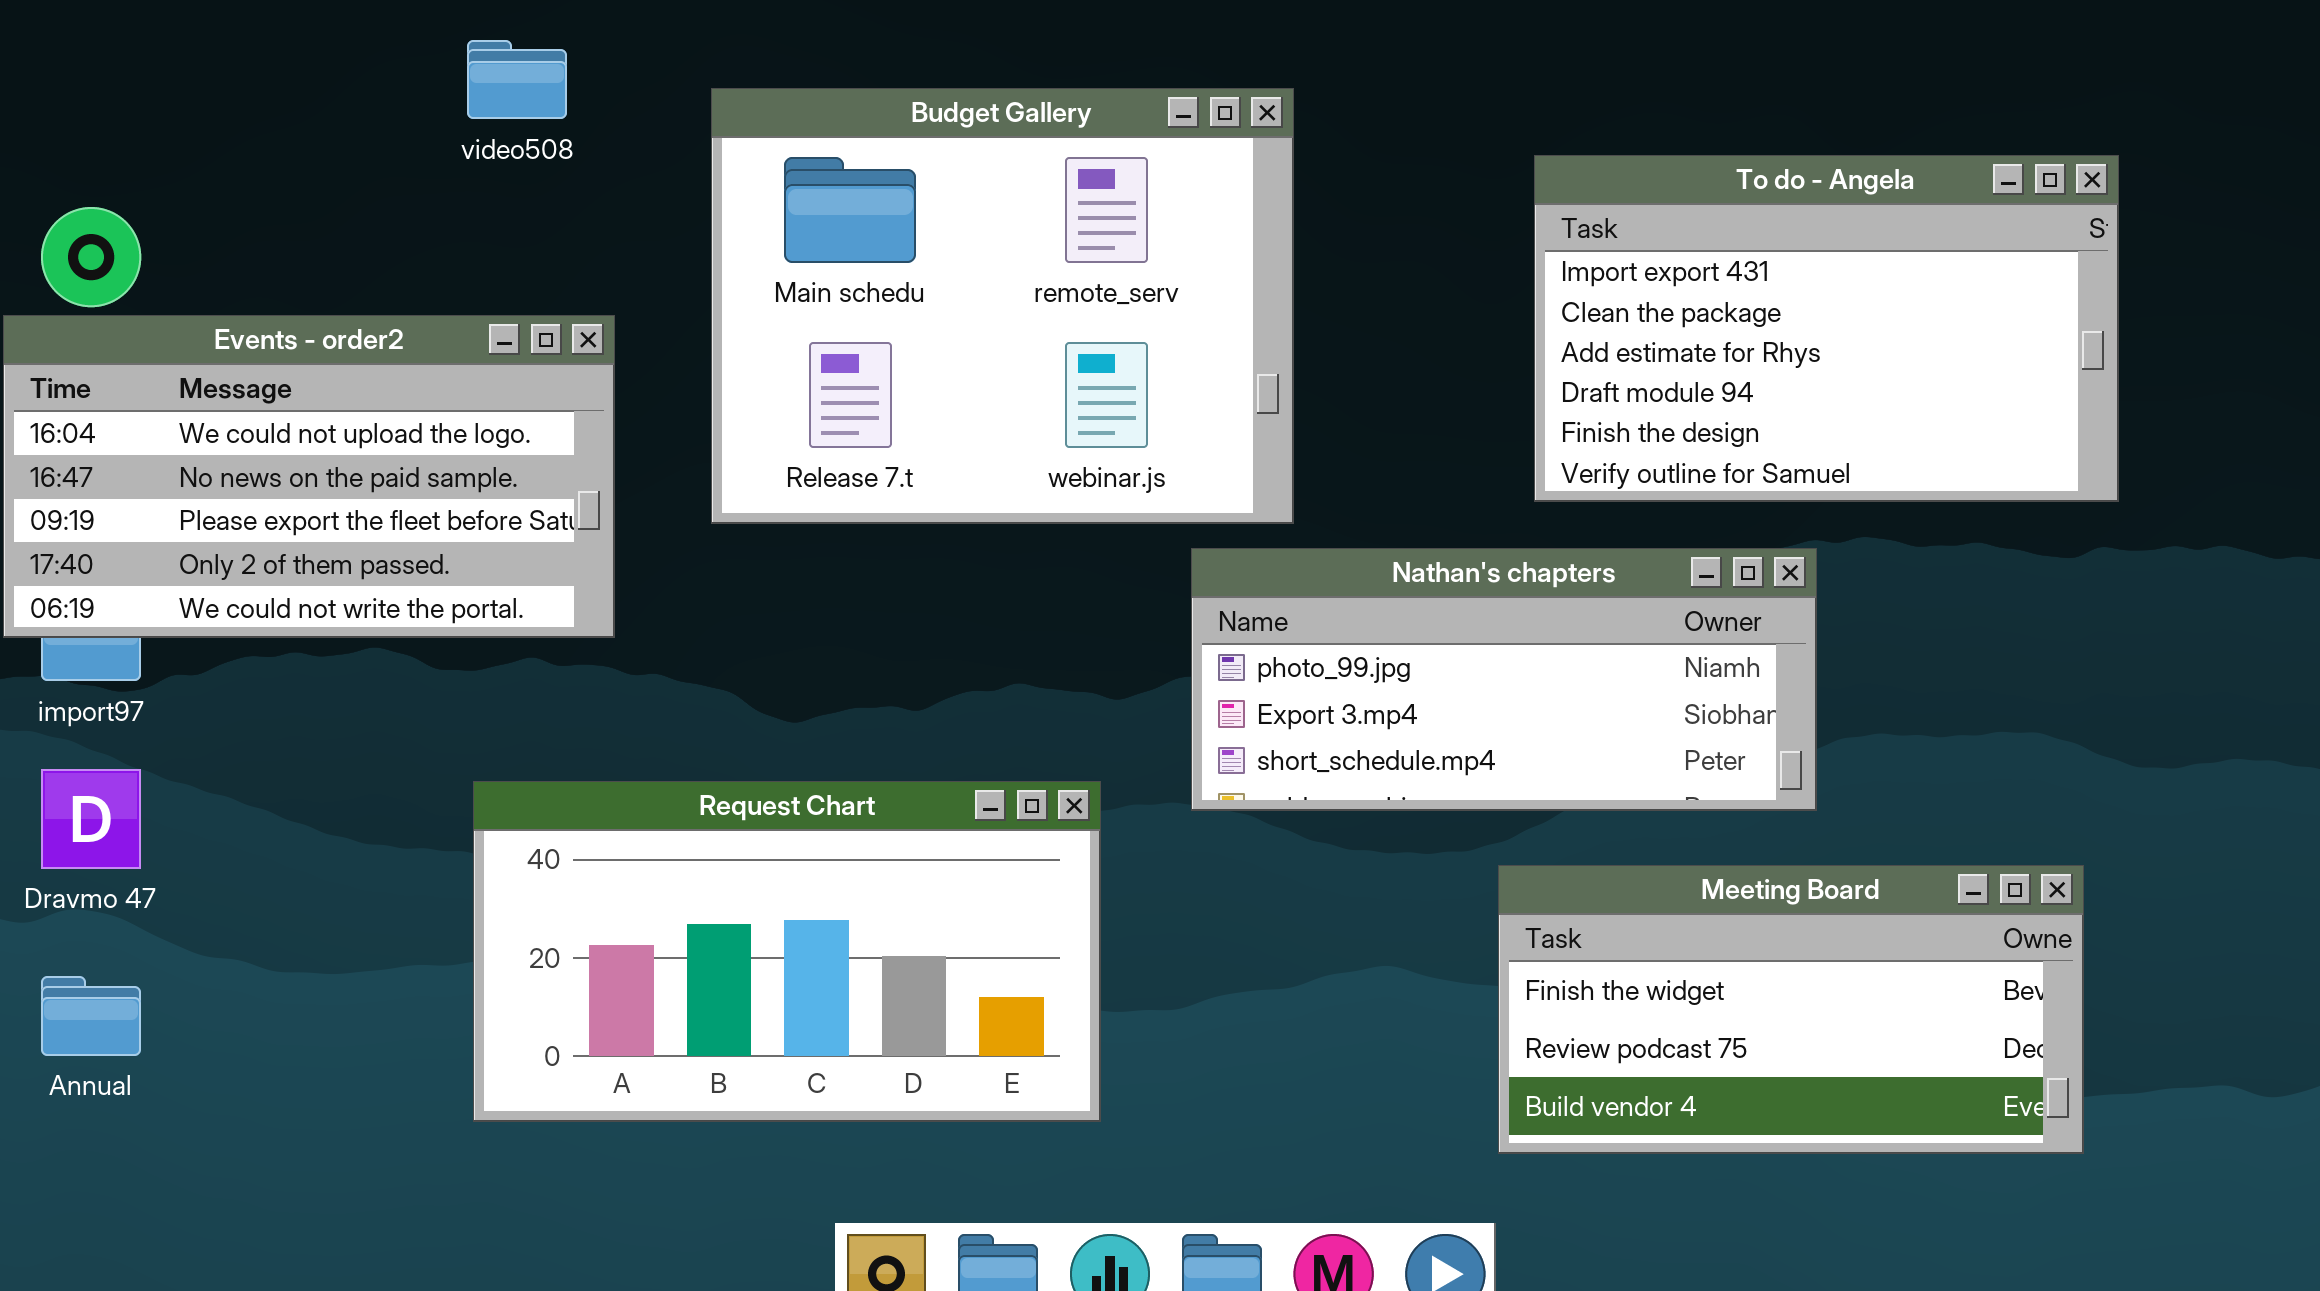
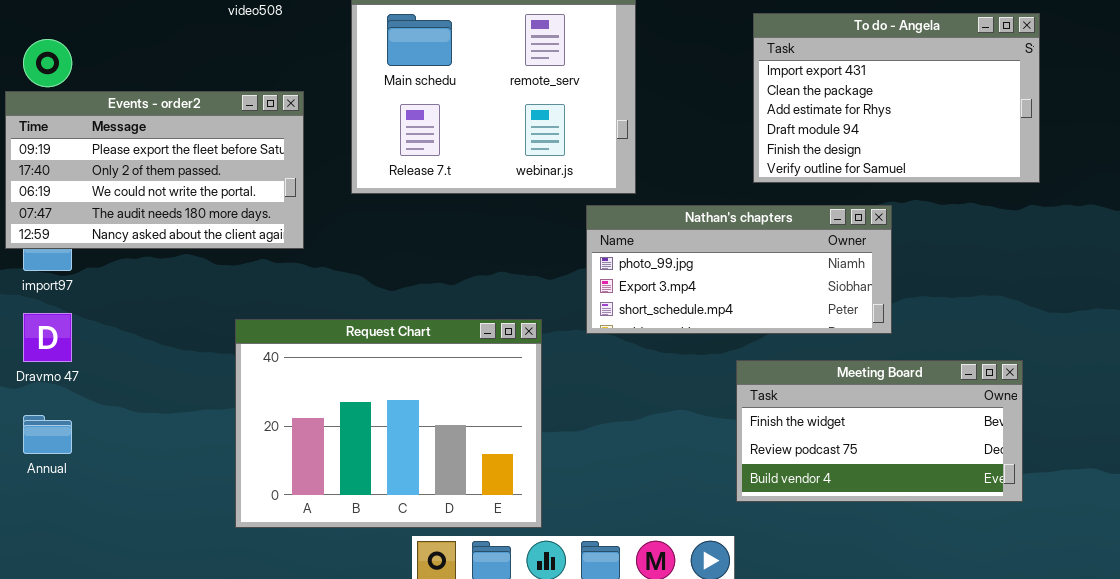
Events - order2: [3,315,615,638] -> [5,91,304,249], scrolled down 2 rows
Request Chart: [473,781,1101,1122] -> [235,319,542,528], resized

